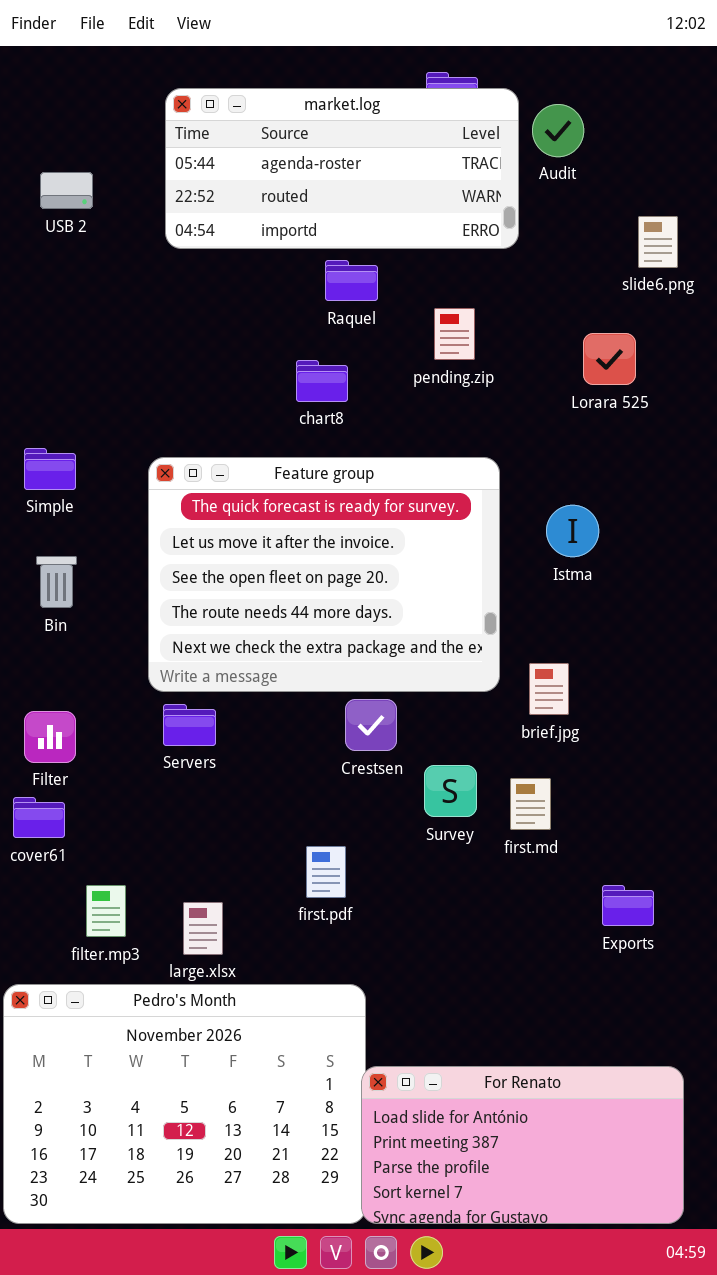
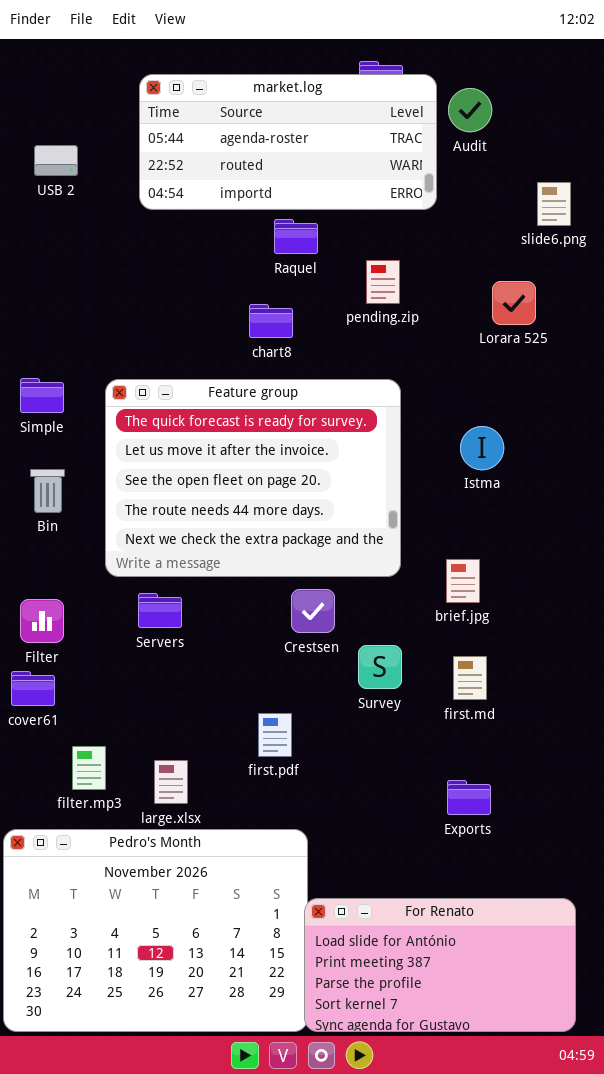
Feature group: [148,457,500,692] -> [105,379,401,577], moved
first.md: [510,778,551,830] -> [453,656,487,700], moved
Exports: [602,885,654,926] -> [447,780,491,815], moved

